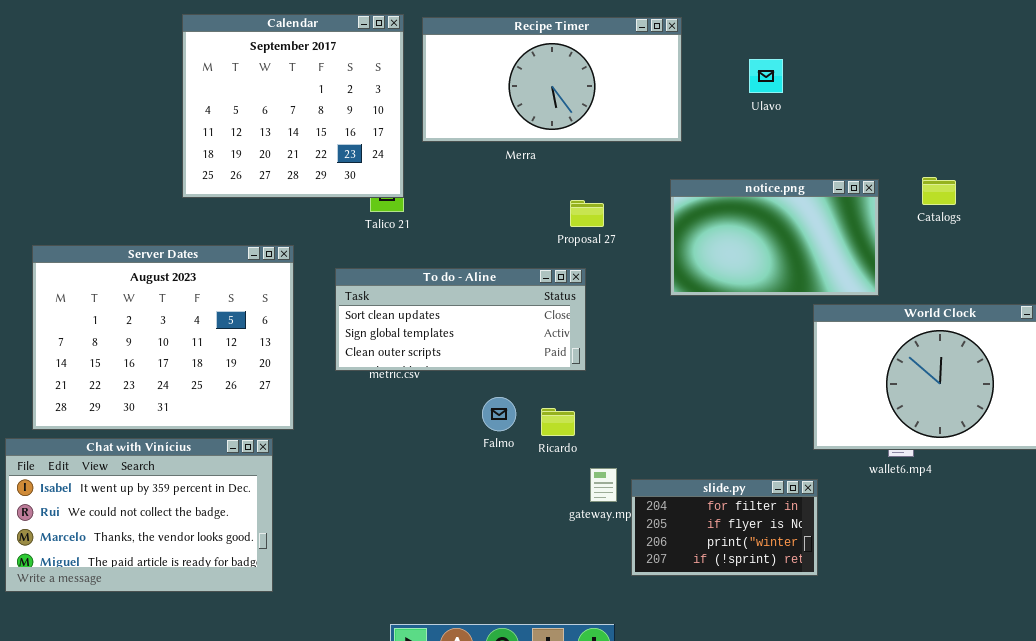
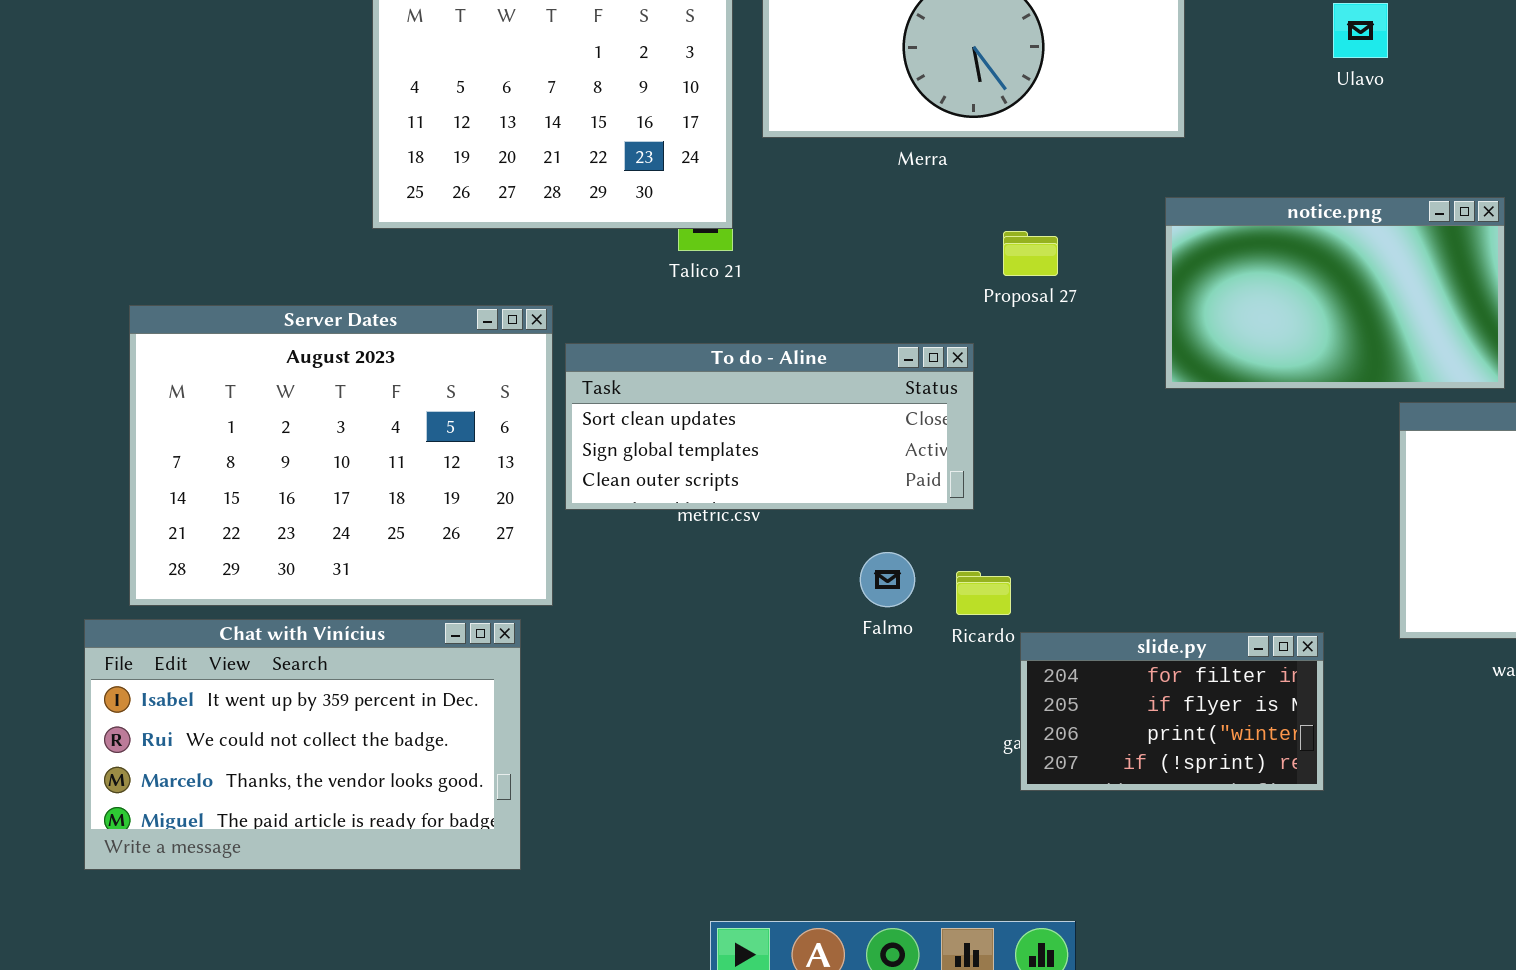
Ulavo: [749,59,783,93] -> [1333,3,1388,58], moved
To do - Aline: [335,268,586,371] -> [565,343,974,510], moved
slide.py: [631,479,818,576] -> [1020,632,1324,791], moved

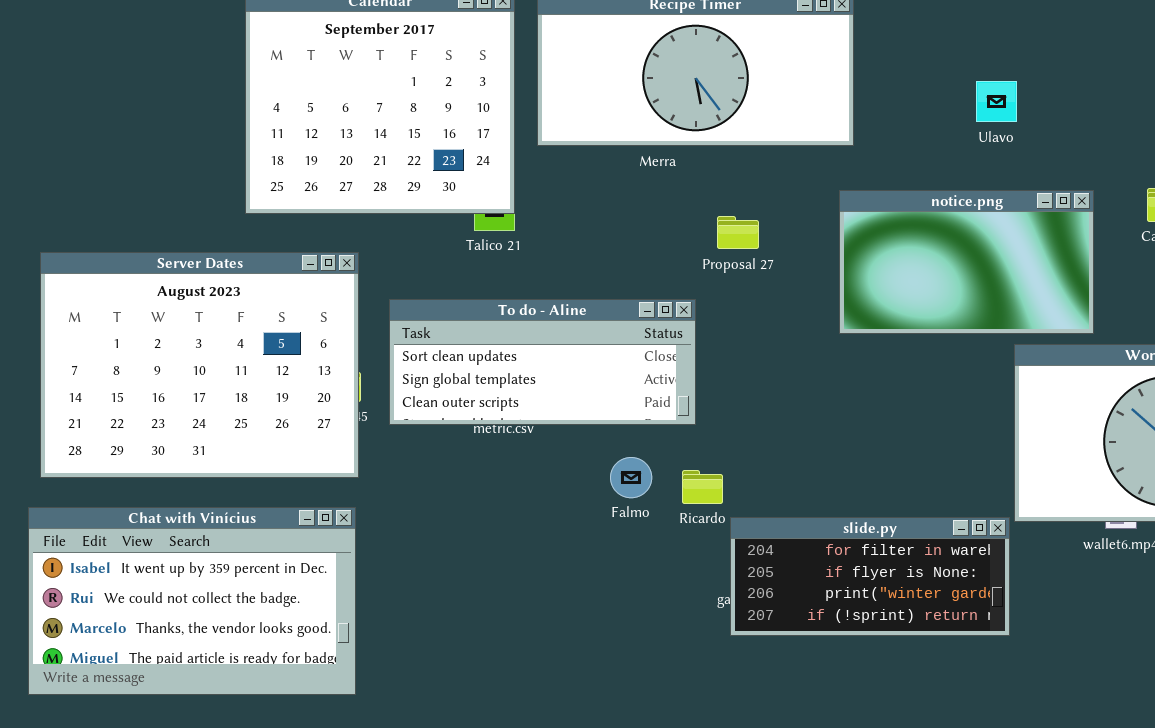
Ulavo: [1333,3,1388,58] -> [976,81,1017,122], moved
Server Dates: [129,305,553,606] -> [40,252,359,478], moved
slide.py: [1020,632,1324,791] -> [730,517,1010,636], resized

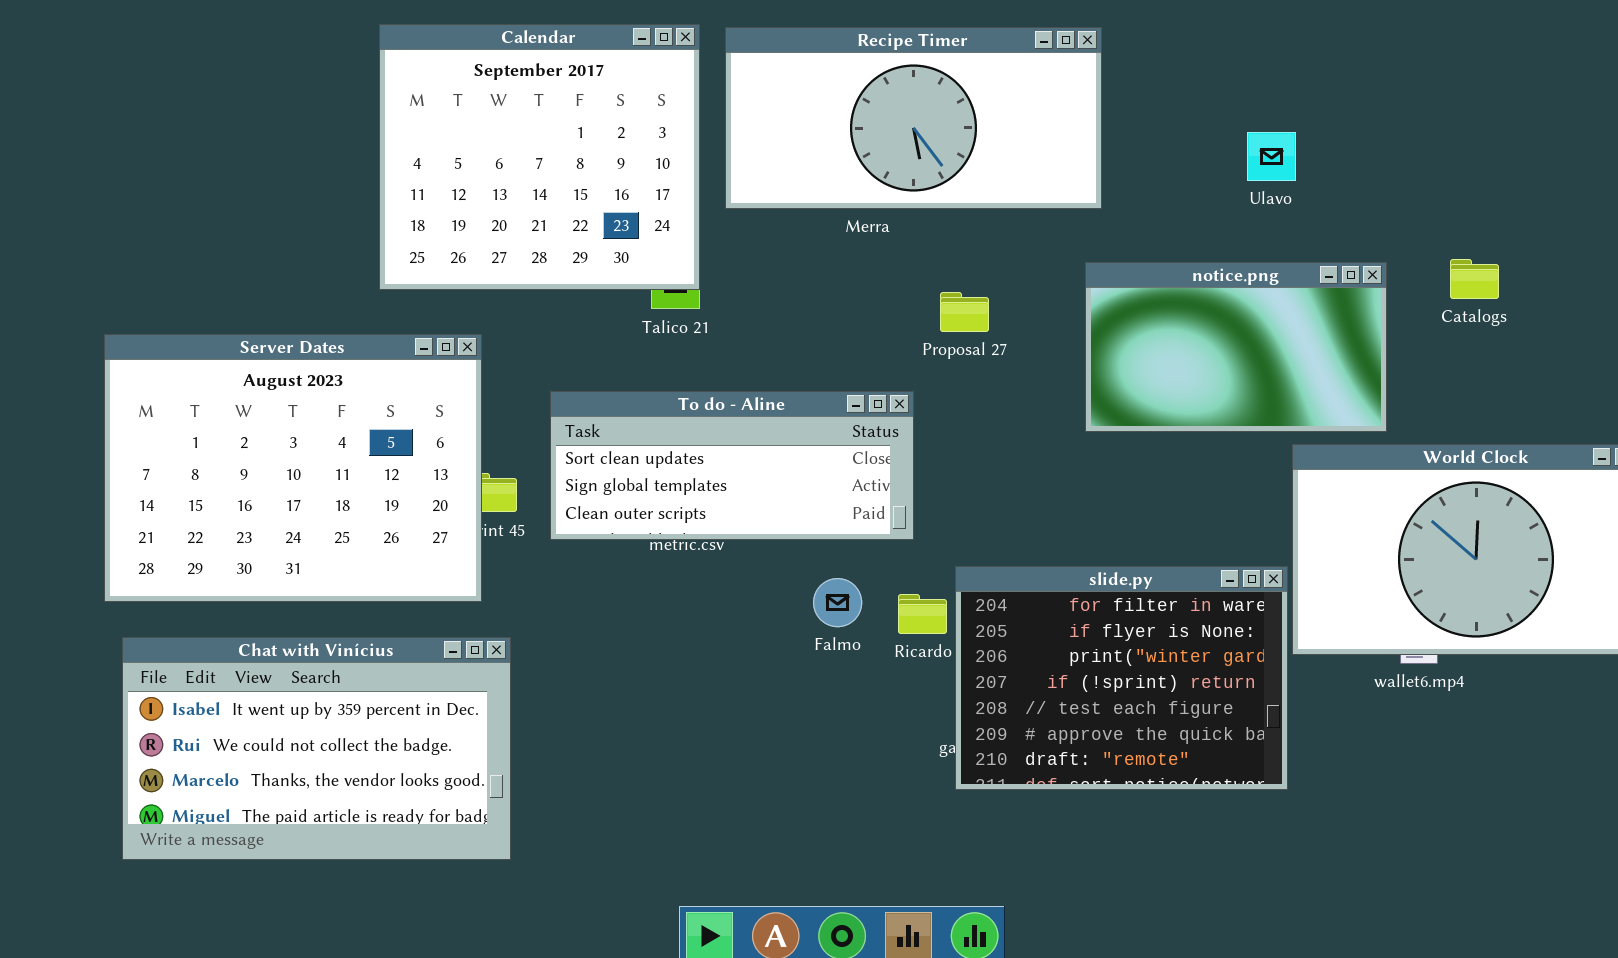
Server Dates: [40,252,359,478] -> [104,334,482,602], moved
slide.py: [730,517,1010,636] -> [955,566,1288,790], resized

